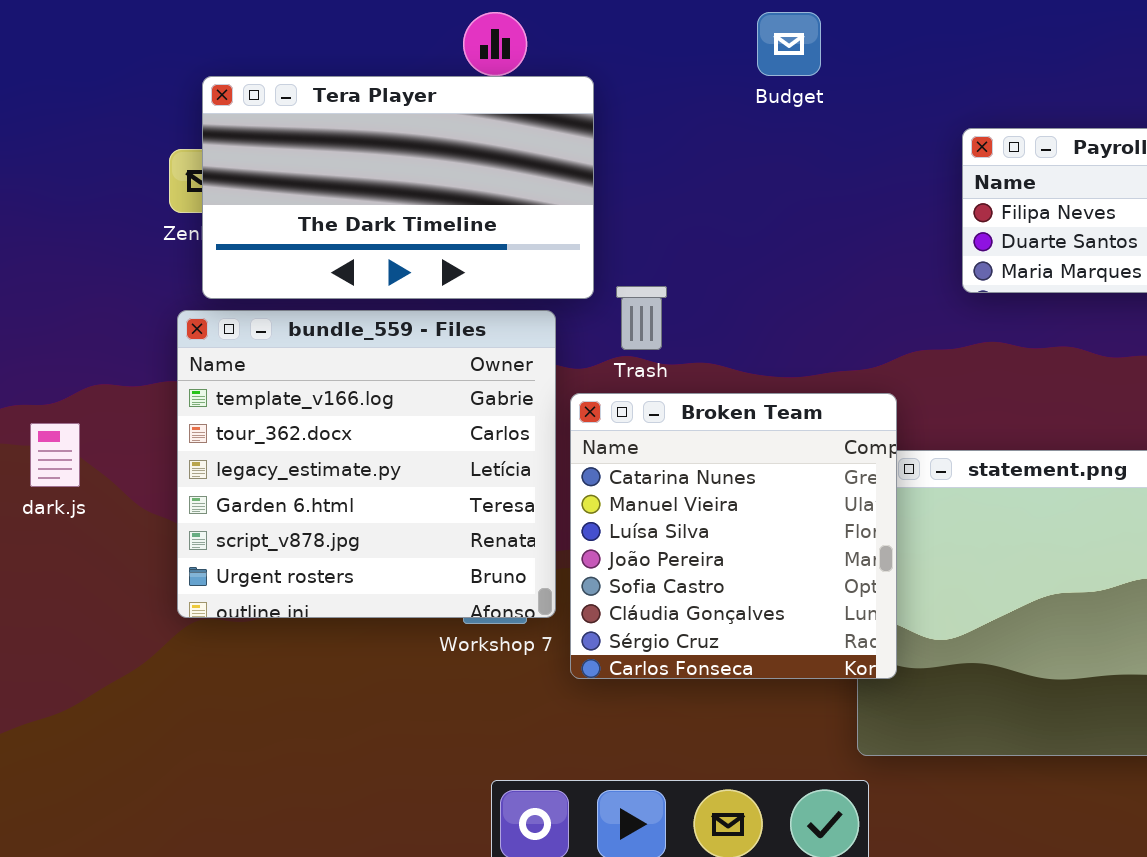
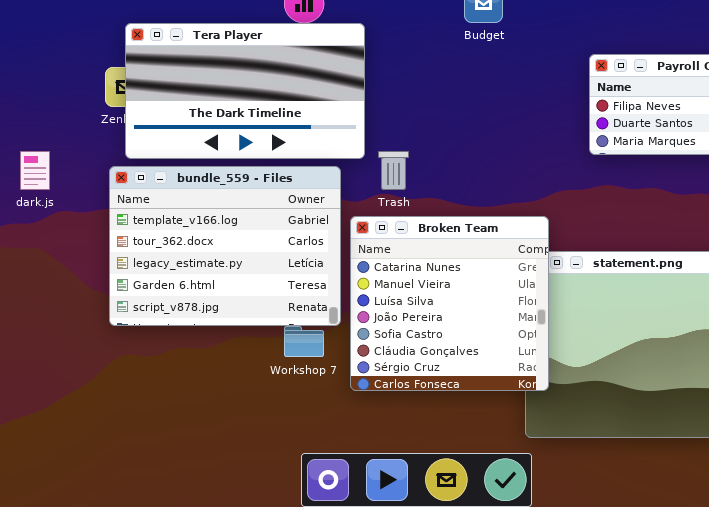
bundle_559 - Files: [177,310,556,618] -> [109,166,341,326], resized
dark.js: [30,423,80,487] -> [20,151,50,190], moved

